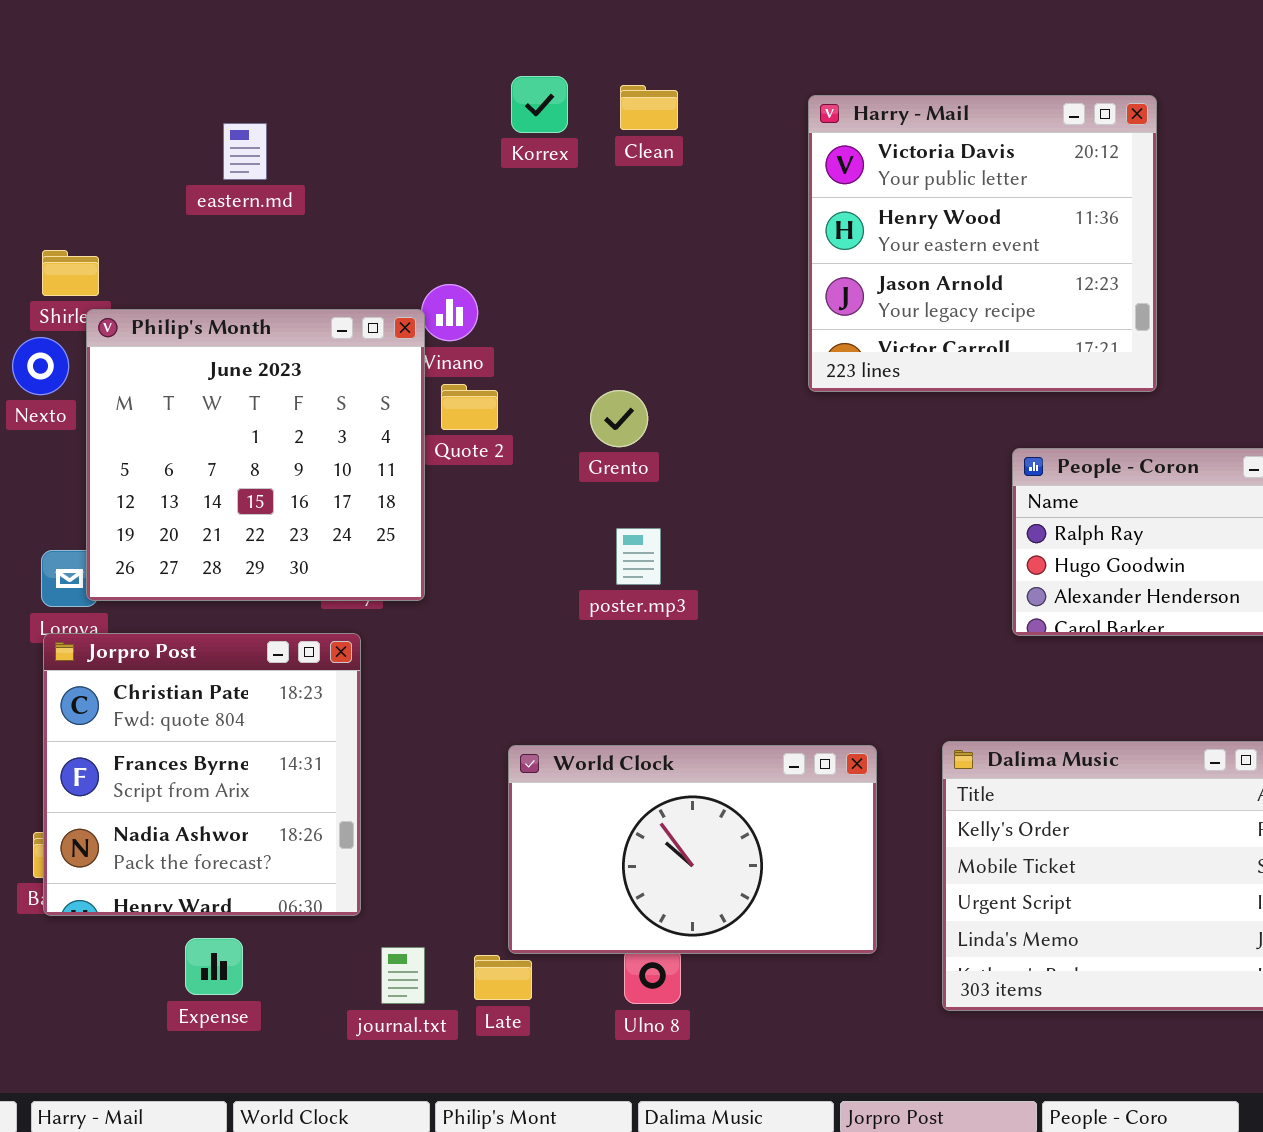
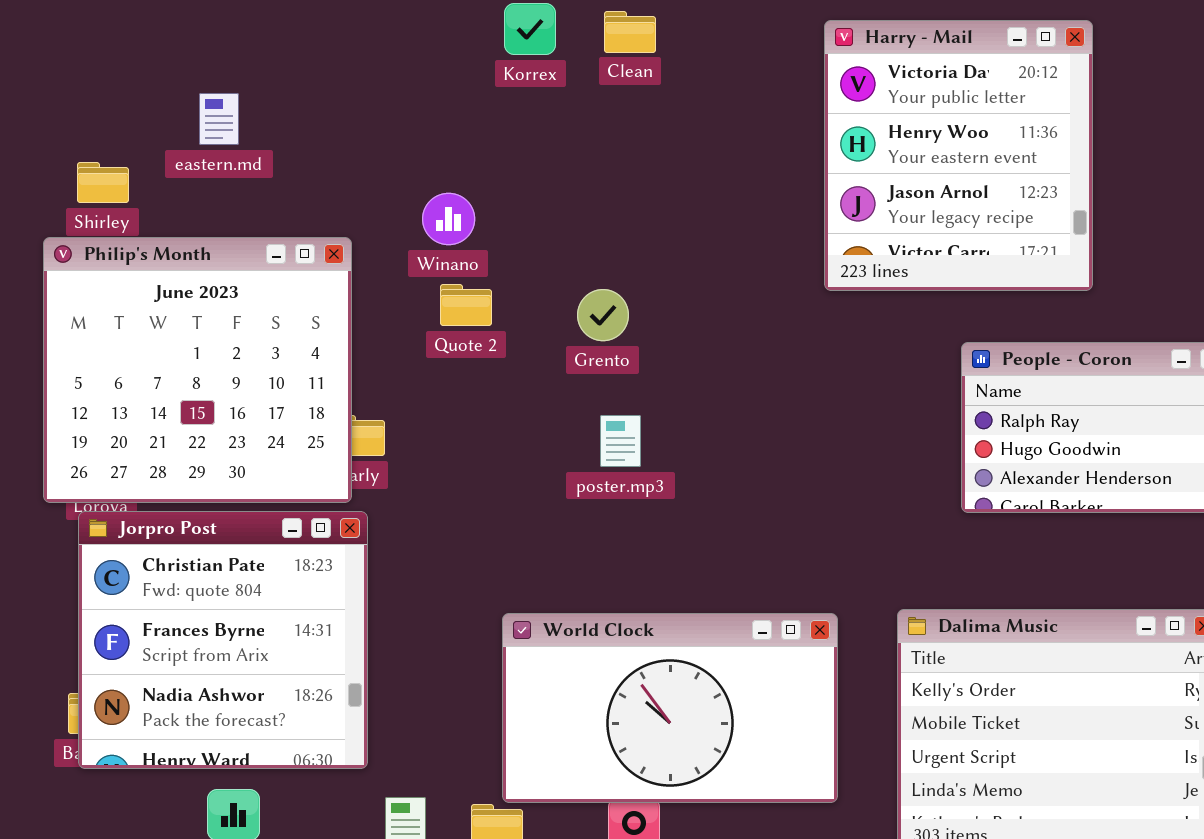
Harry - Mail: [808,95,1157,392] -> [824,20,1093,291], resized
eastern.md: [223,123,267,180] -> [199,93,239,145], moved
Philip's Month: [86,309,425,601] -> [43,237,352,503], moved

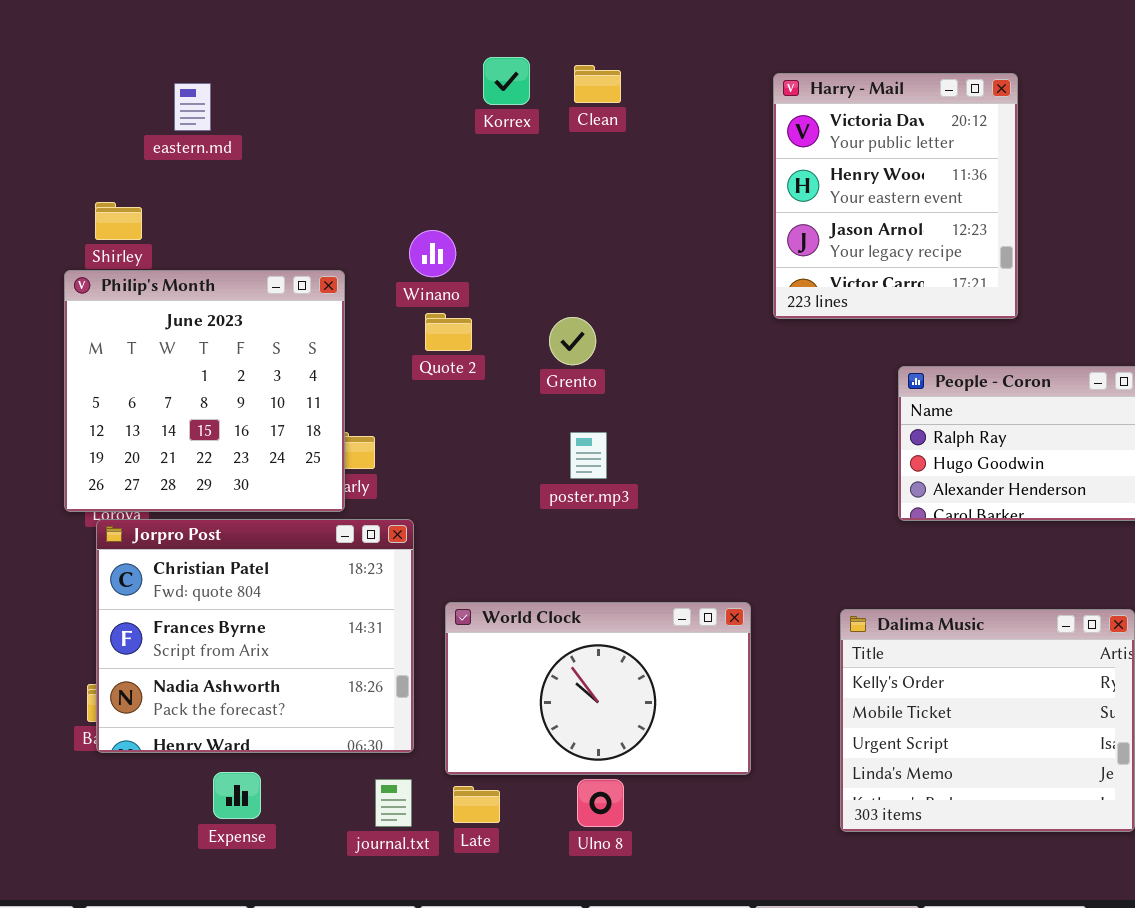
eastern.md: [199,93,239,145] -> [174,83,211,131], moved
Jorpro Post: [78,511,368,769] -> [96,519,414,753], resized
World Clock: [502,613,838,803] -> [445,602,751,775], moved

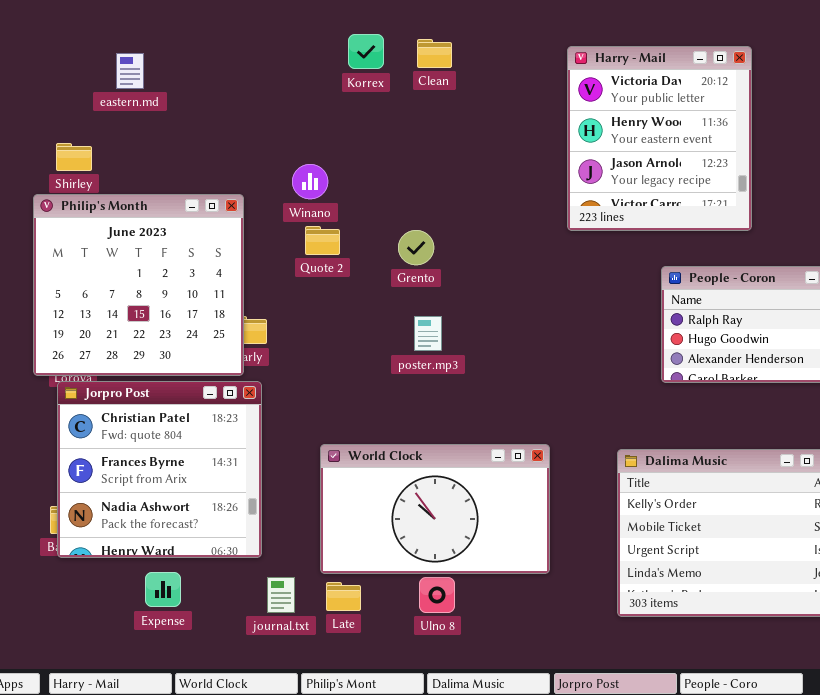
Jorpro Post: [96,519,414,753] -> [57,381,262,558], resized

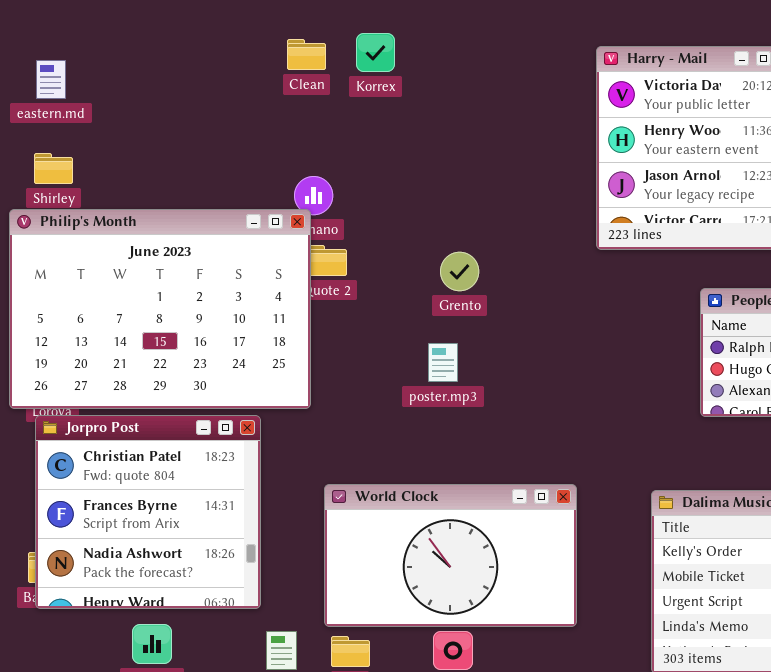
Clean: [417,39,452,68] -> [287,39,326,70], moved
eastern.md: [116,53,144,89] -> [36,60,66,99], moved
Philip's Month: [33,194,244,376] -> [9,209,311,409], resized
Grento: [398,230,434,265] -> [440,252,479,291], moved

